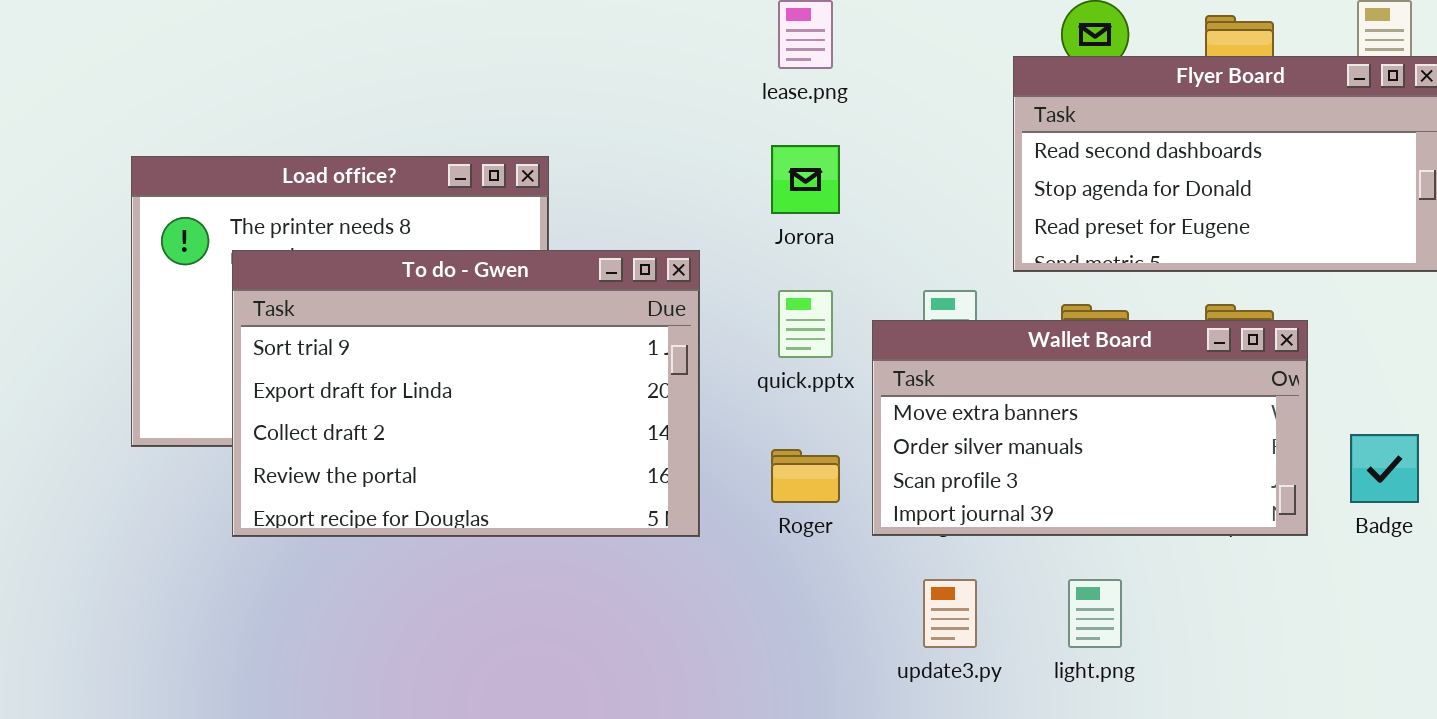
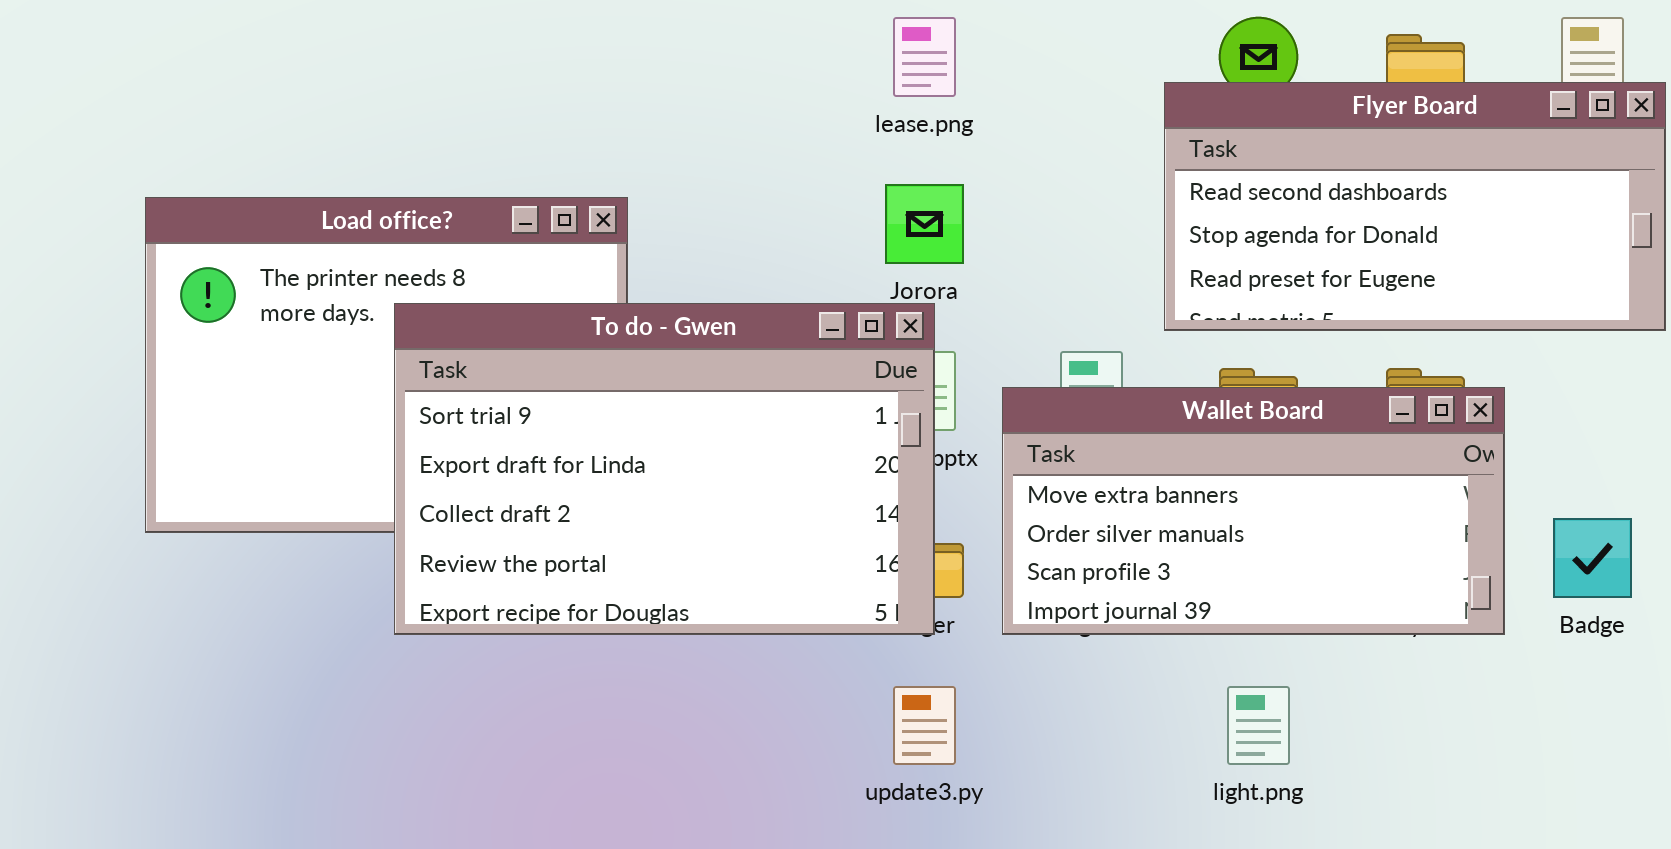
To do - Gwen: [232,250,700,537] -> [394,303,935,635], moved
update3.py: [923,579,977,648] -> [893,686,956,765], moved

